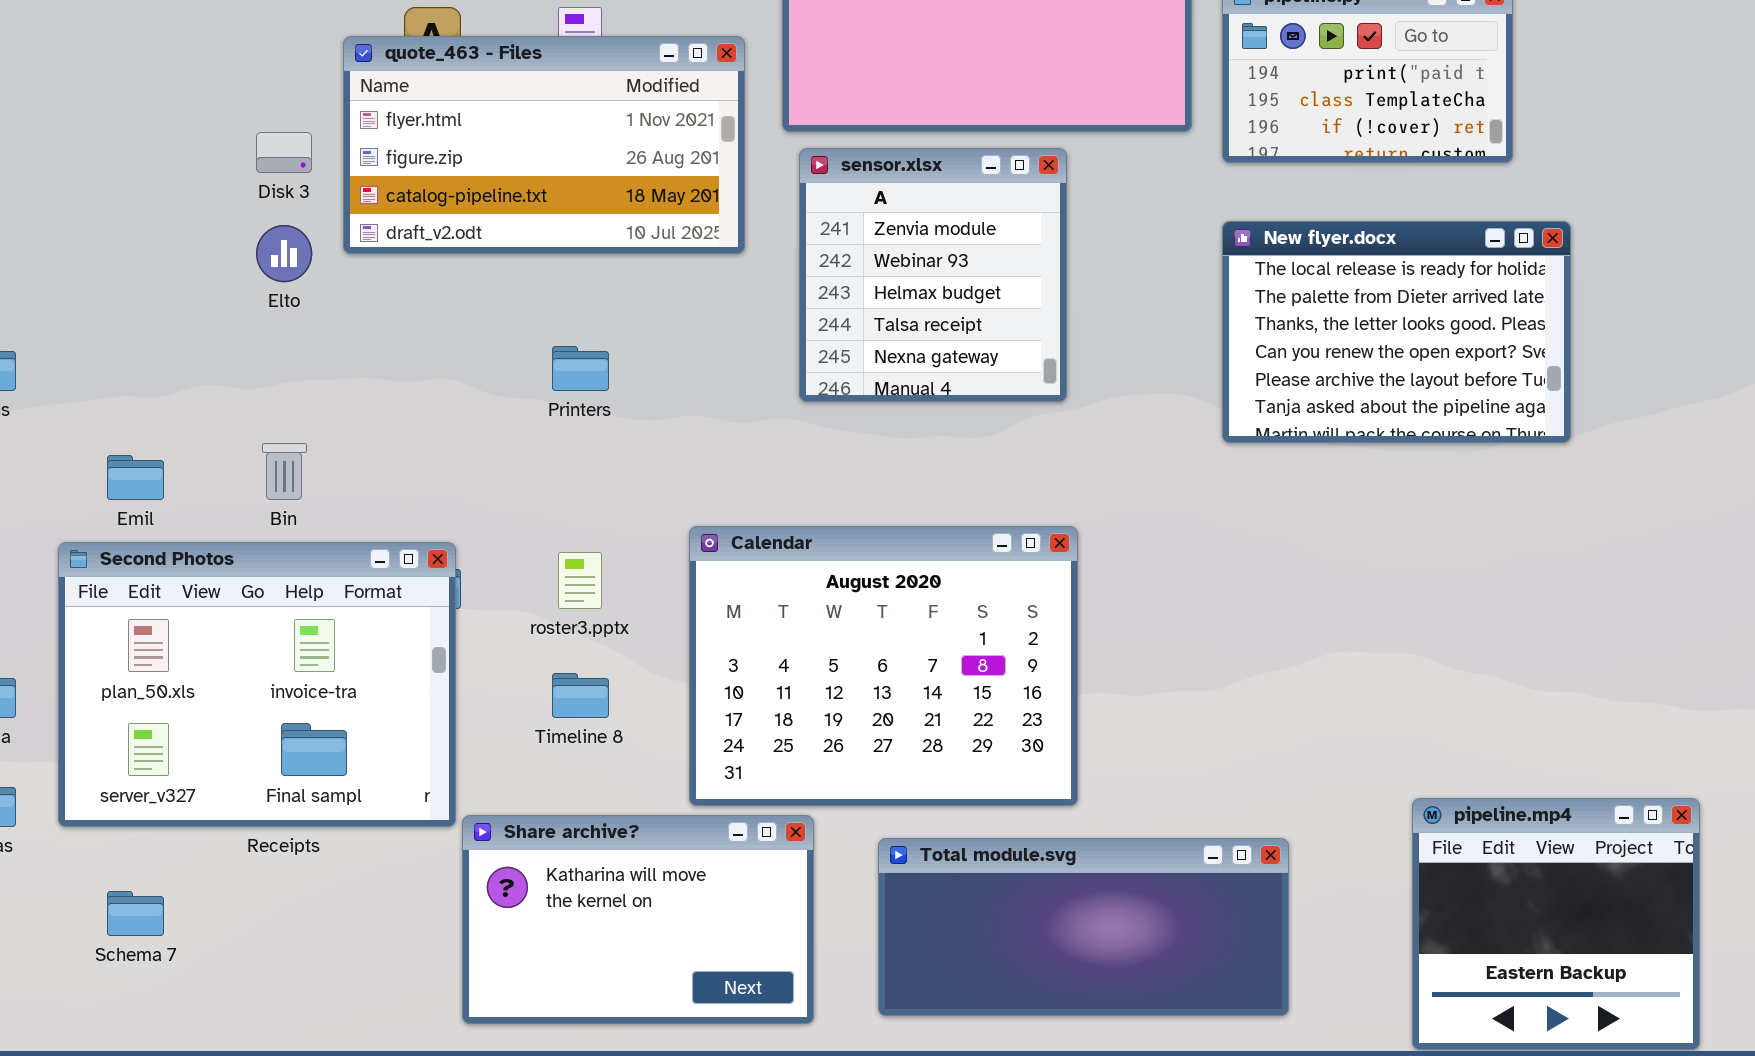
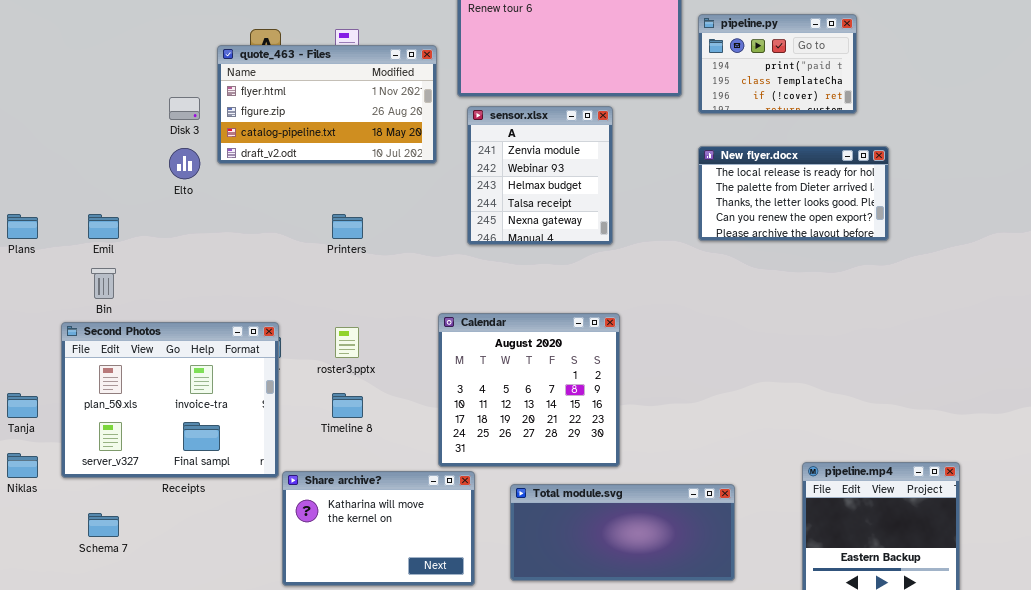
New flyer.docx: [1222,221,1571,443] -> [698,146,889,241], resized
Bin: [262,443,307,500] -> [91,268,116,299], moved
Emil: [107,455,164,500] -> [88,214,119,239], moved
Calendar: [689,526,1078,806] -> [438,313,620,467], resized

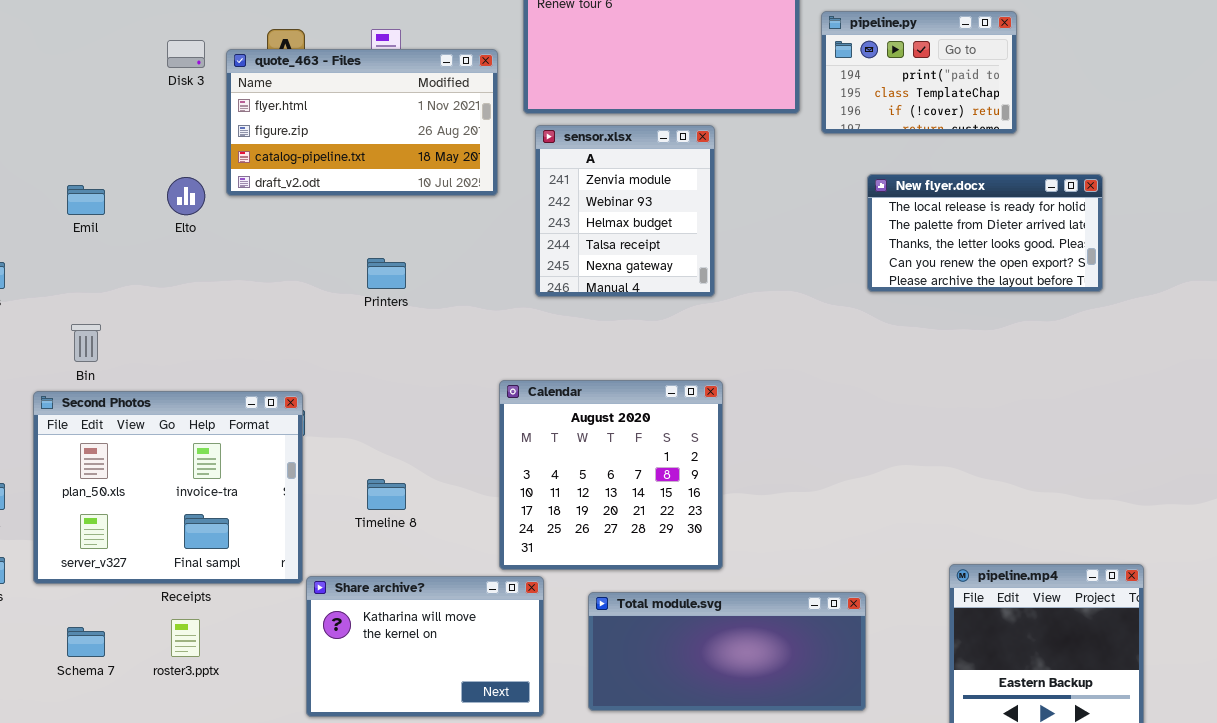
Disk 3: [169,97,200,120] -> [167,40,205,68], moved
New flyer.docx: [698,146,889,241] -> [867,174,1103,292], moved
Emil: [88,214,119,239] -> [67,185,105,215], moved
roster3.pptx: [335,327,359,358] -> [171,619,200,657], moved

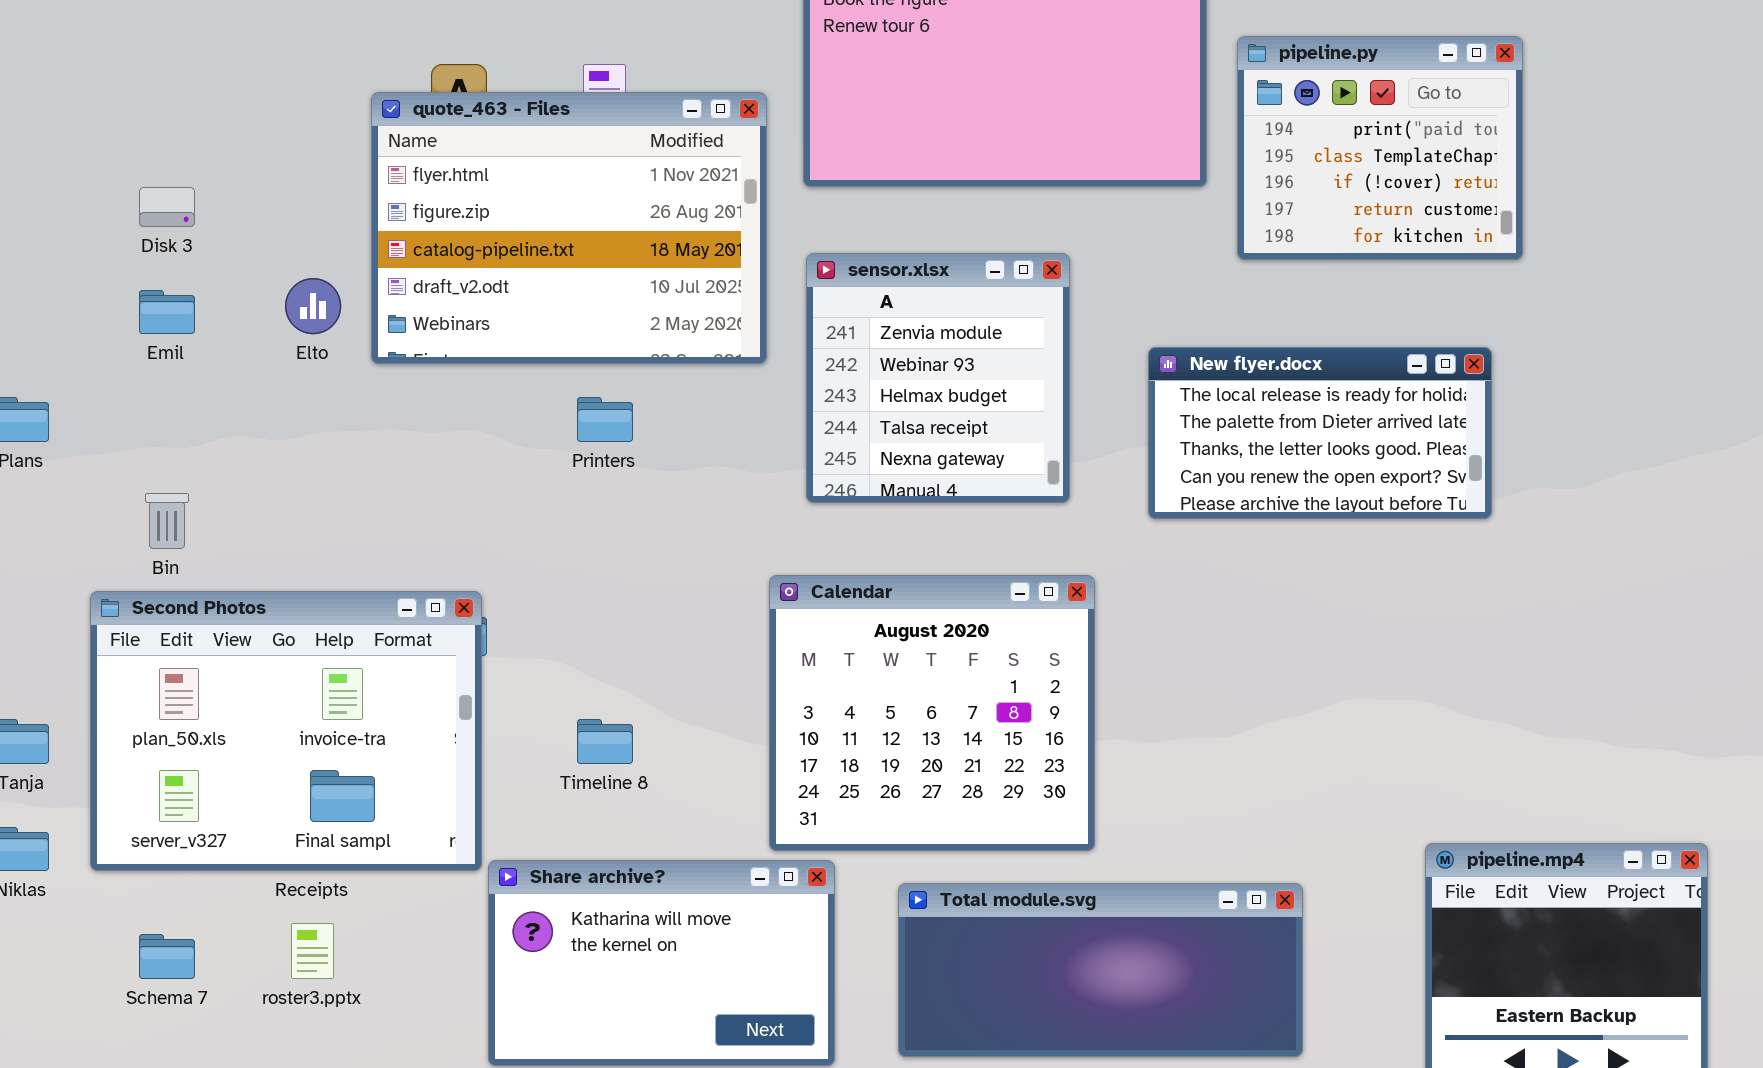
pipeline.py: [821,11,1017,134] -> [1237,36,1523,260], resized
Disk 3: [167,40,205,68] -> [139,187,195,227], moved
quote_463 - Files: [226,49,498,196] -> [371,92,767,364], resized
sensor.xlsx: [535,125,715,297] -> [806,253,1070,503], moved
New flyer.docx: [867,174,1103,292] -> [1148,347,1492,519], moved

